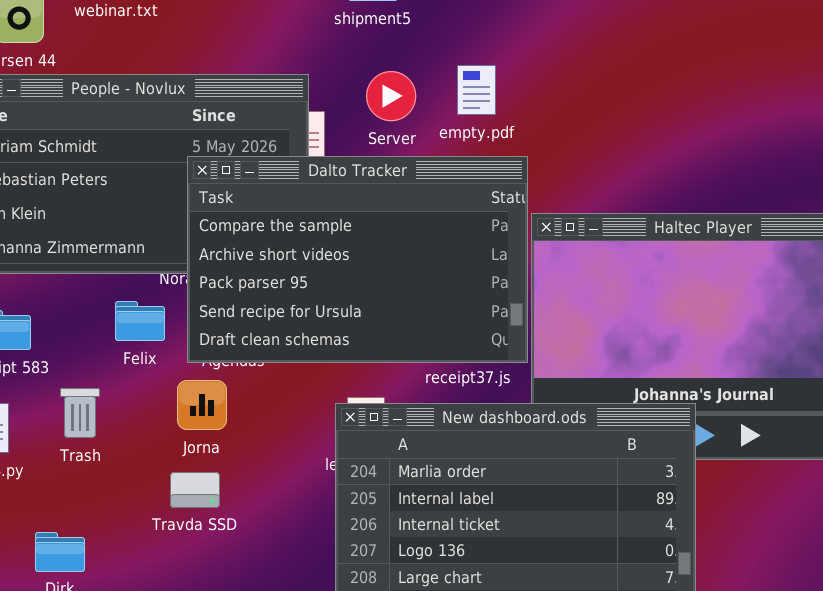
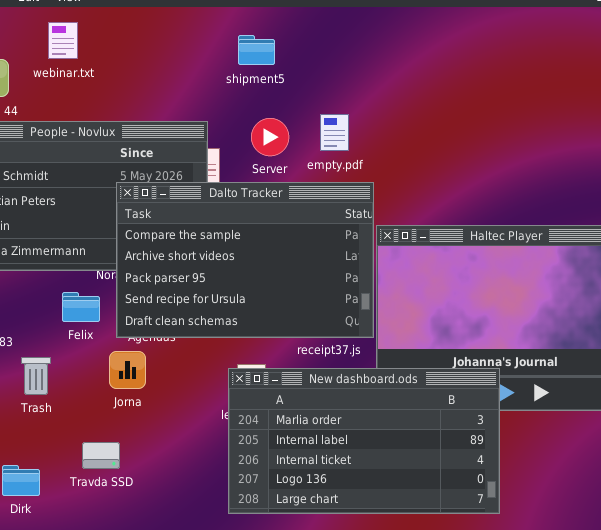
Travda SSD: [170,472,220,508] -> [82,442,120,469], moved

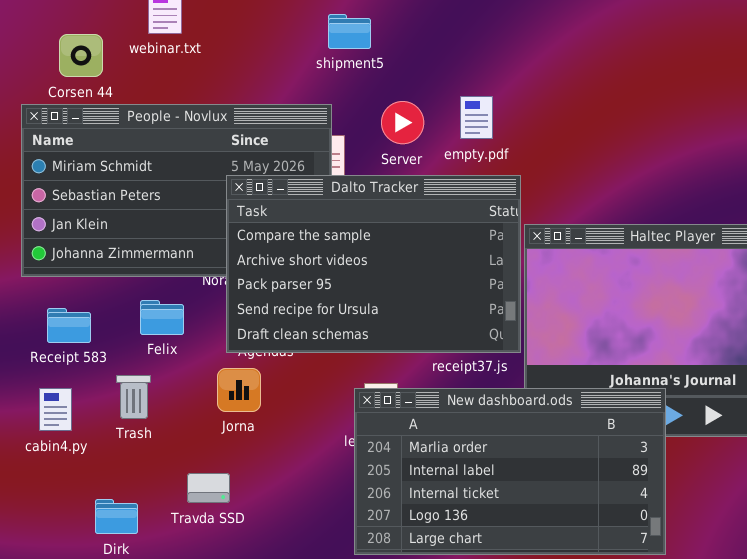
shipment5: [238,35,275,65] -> [328,14,371,49], moved
Felix: [62,292,100,322] -> [140,300,184,335], moved

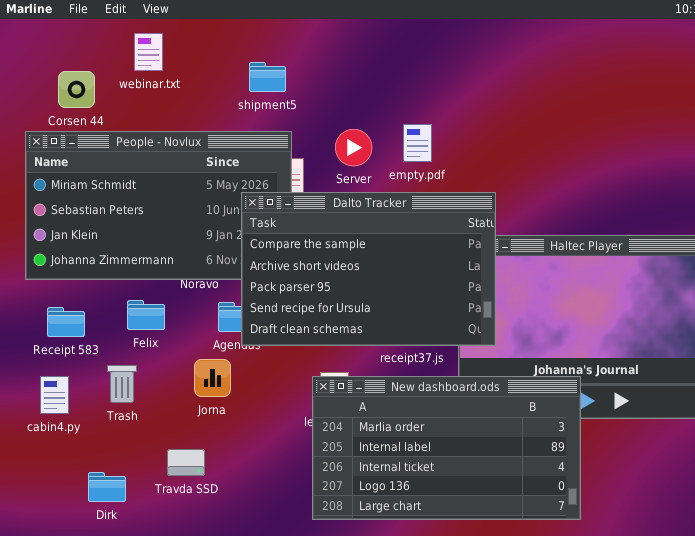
shipment5: [328,14,371,49] -> [249,62,286,92], moved
Dalto Tracker: [226,175,521,353] -> [241,192,496,346], moved

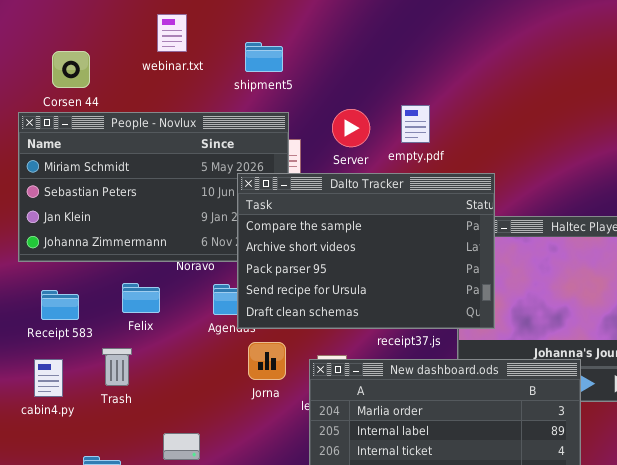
webinar.txt: [134,33,163,71] -> [157,14,187,52], moved
Jorna: [194,359,231,397] -> [248,342,286,380], moved

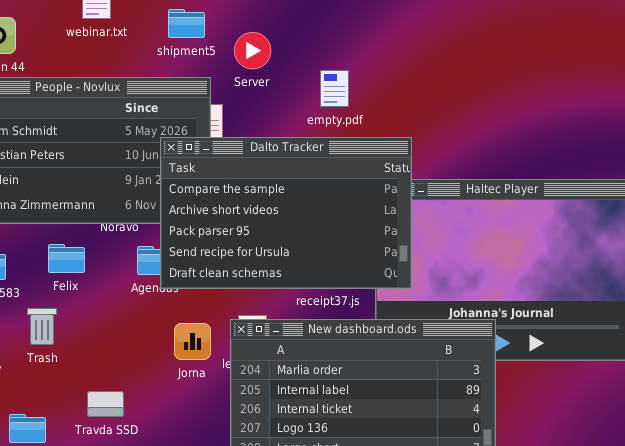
Server: [332,109,370,147] -> [234,32,271,69], moved
Jorna: [248,342,286,380] -> [174,323,211,360], moved

